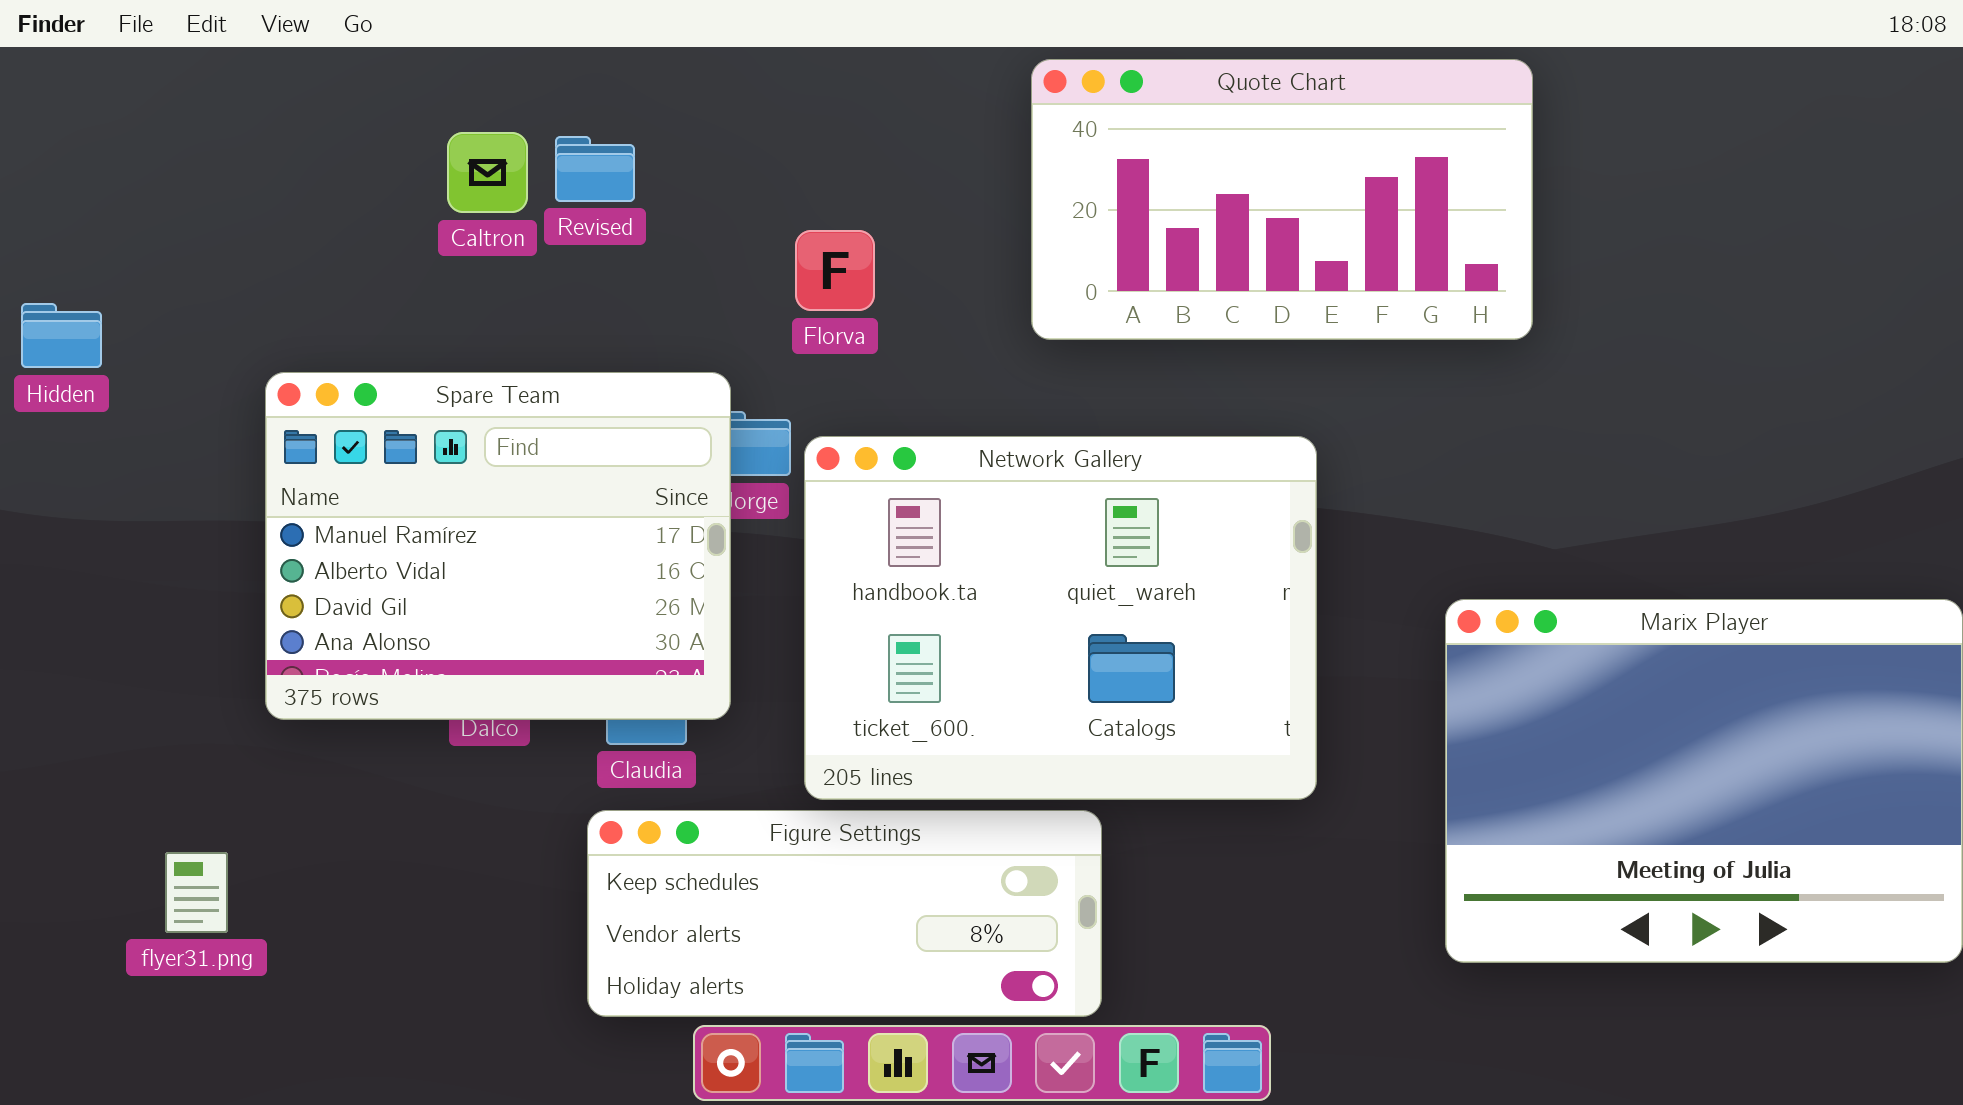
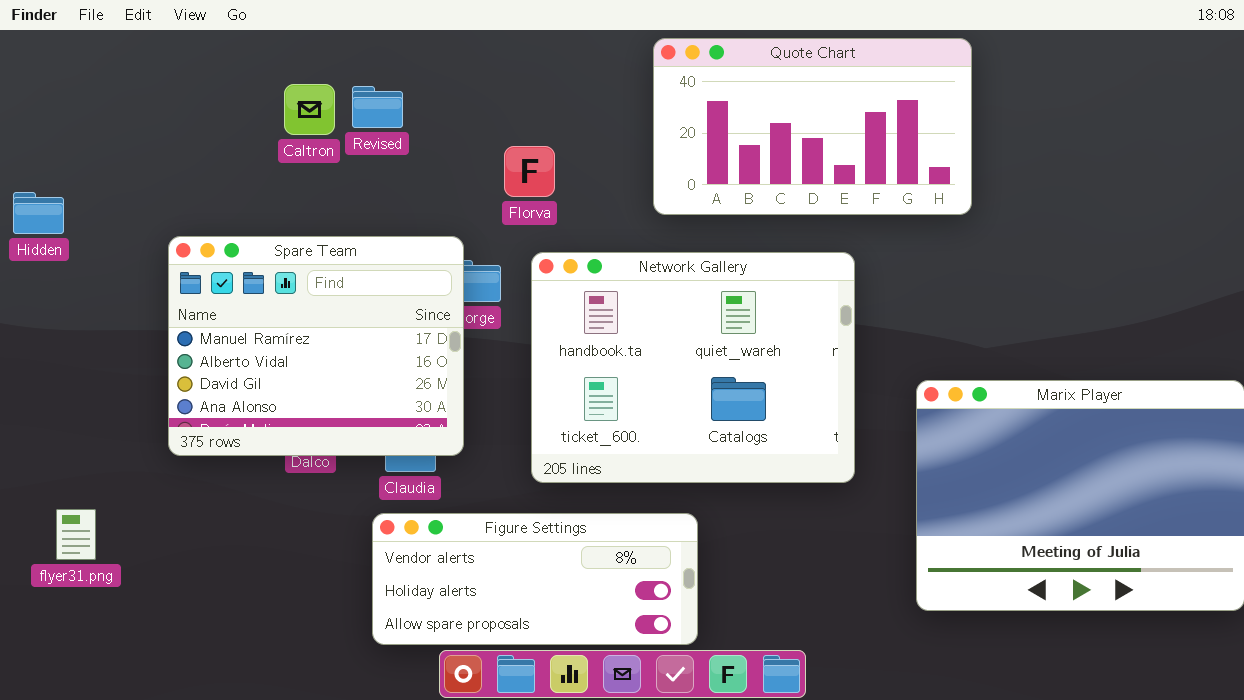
Network Gallery: [804,436,1317,800] -> [531,252,855,483], moved
Figure Settings: [587,810,1102,1017] -> [372,513,698,645], scrolled down 1 row
flyer31.png: [165,852,228,933] -> [56,509,96,560], moved

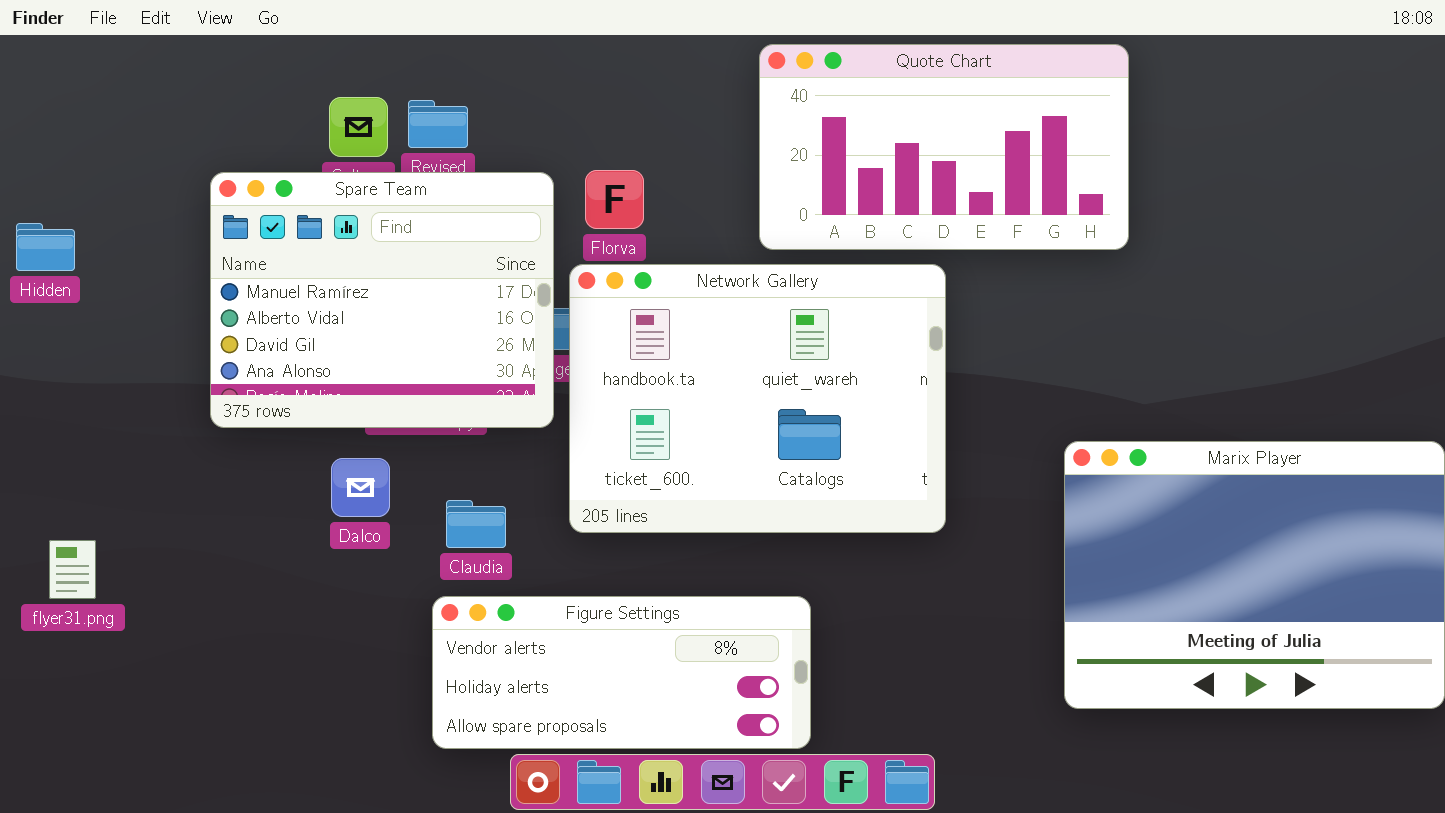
Spare Team: [168,236,464,456] -> [210,172,554,428], moved
Network Gallery: [531,252,855,483] -> [569,264,946,533], moved
flyer31.png: [56,509,96,560] -> [49,540,96,599], moved

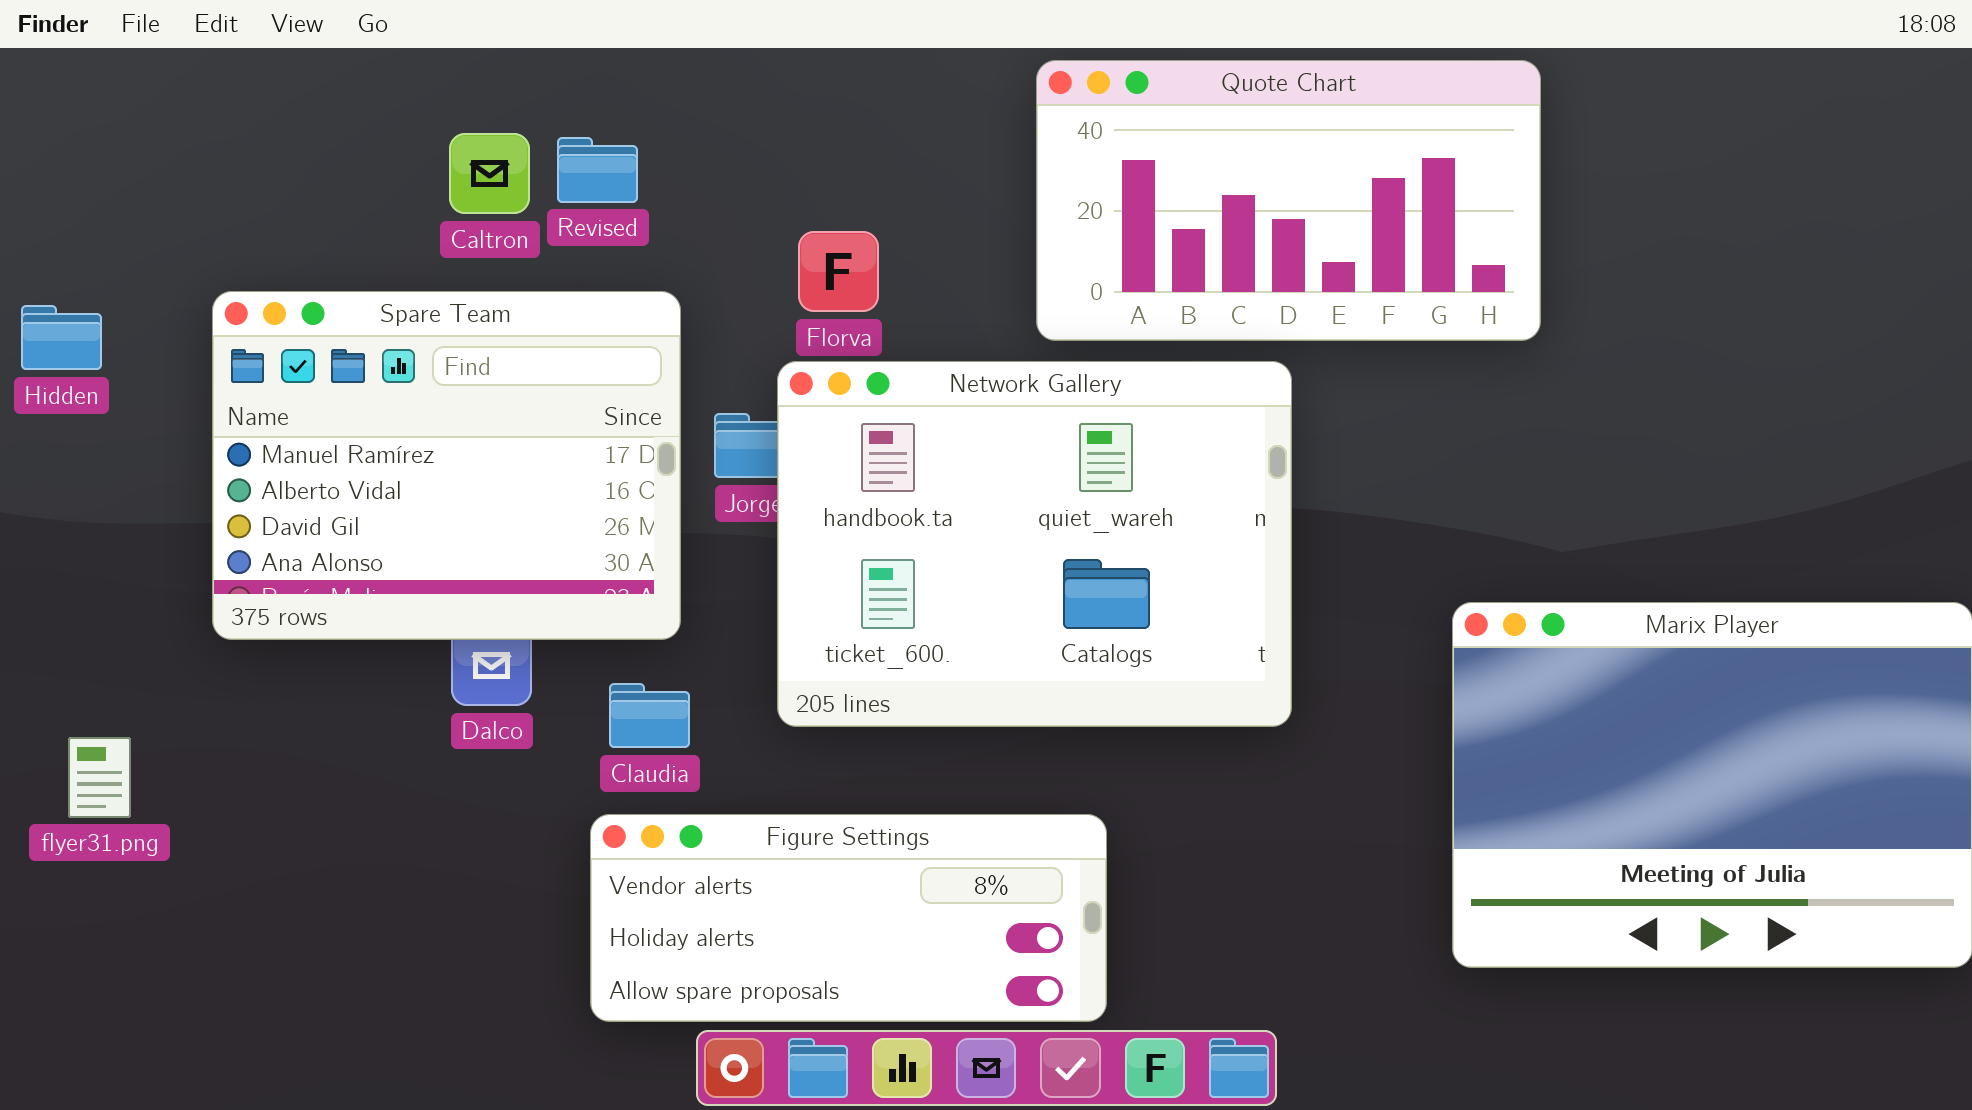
Spare Team: [210,172,554,428] -> [212,291,681,640], moved

